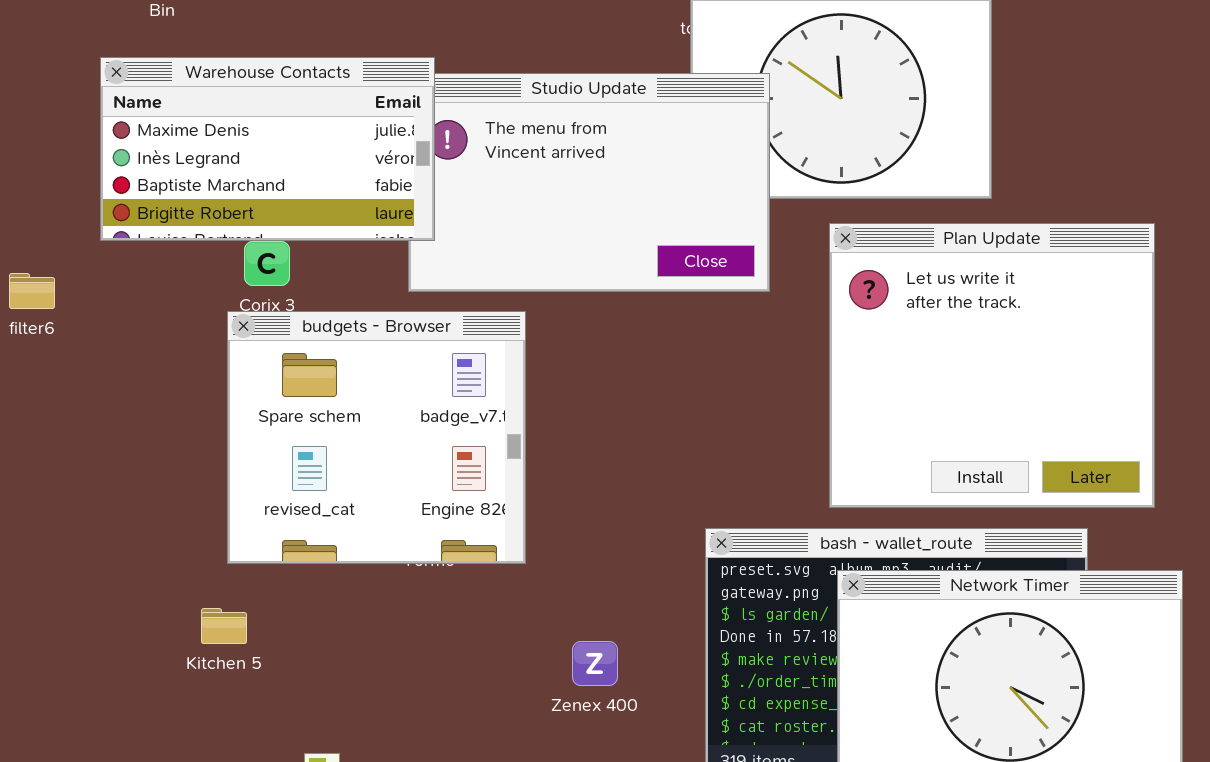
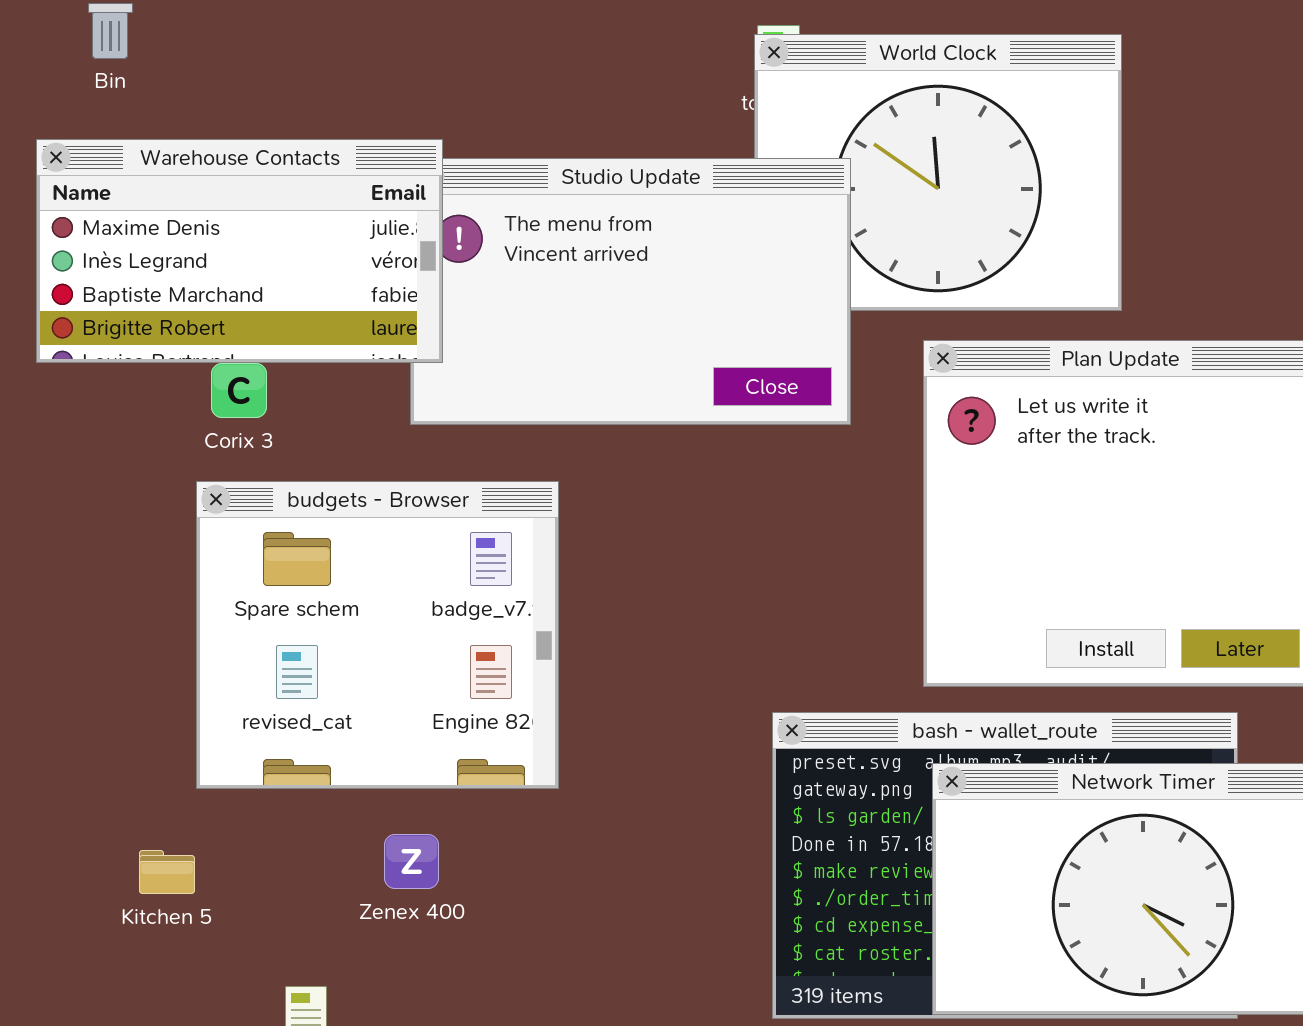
budgets - Browser: [227,311,526,564] -> [196,481,559,789], moved
Kitchen 5: [201,608,247,644] -> [139,850,195,894], moved
Zenex 400: [572,641,618,686] -> [384,834,439,889], moved

